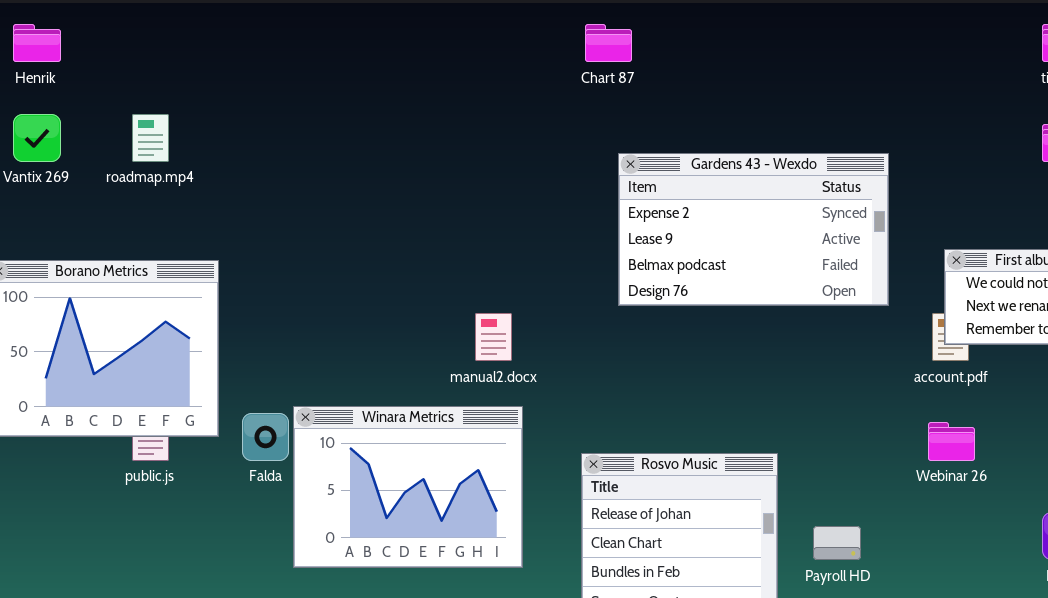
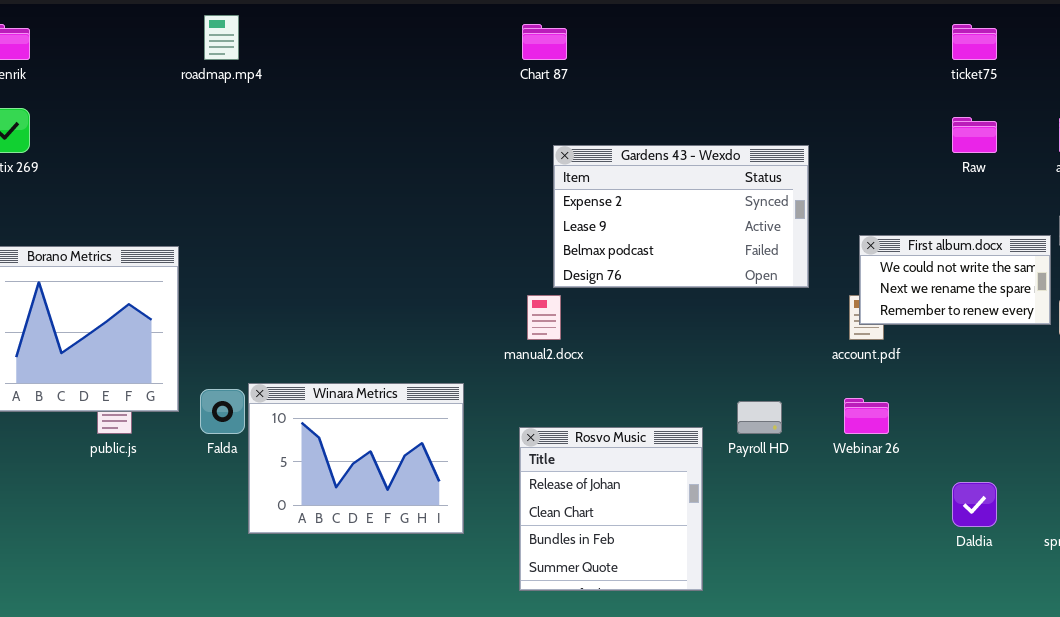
roadmap.mp4: [132,114,169,162] -> [204,15,239,60], moved
manual2.docx: [475,313,512,361] -> [527,295,561,340], moved
Payroll HD: [813,526,861,560] -> [737,401,782,434], moved

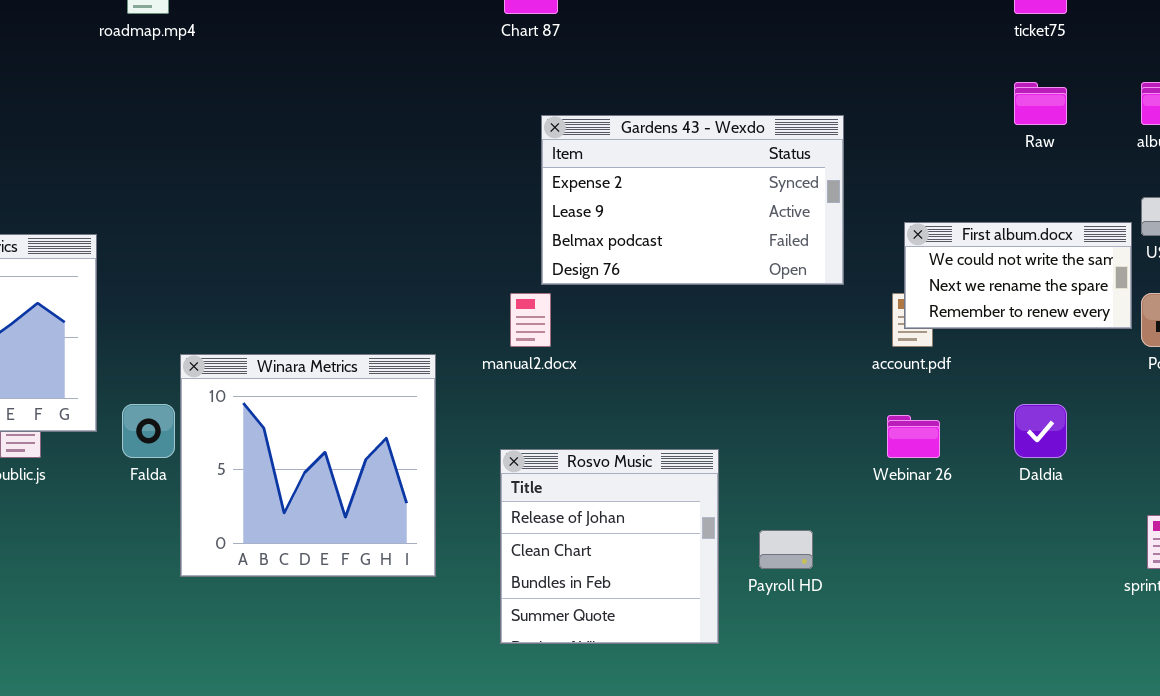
Winara Metrics: [248,383,464,534] -> [180,354,436,577], resized
Payroll HD: [737,401,782,434] -> [759,530,813,569], moved
Daldia: [952,482,997,527] -> [1014,404,1067,458], moved

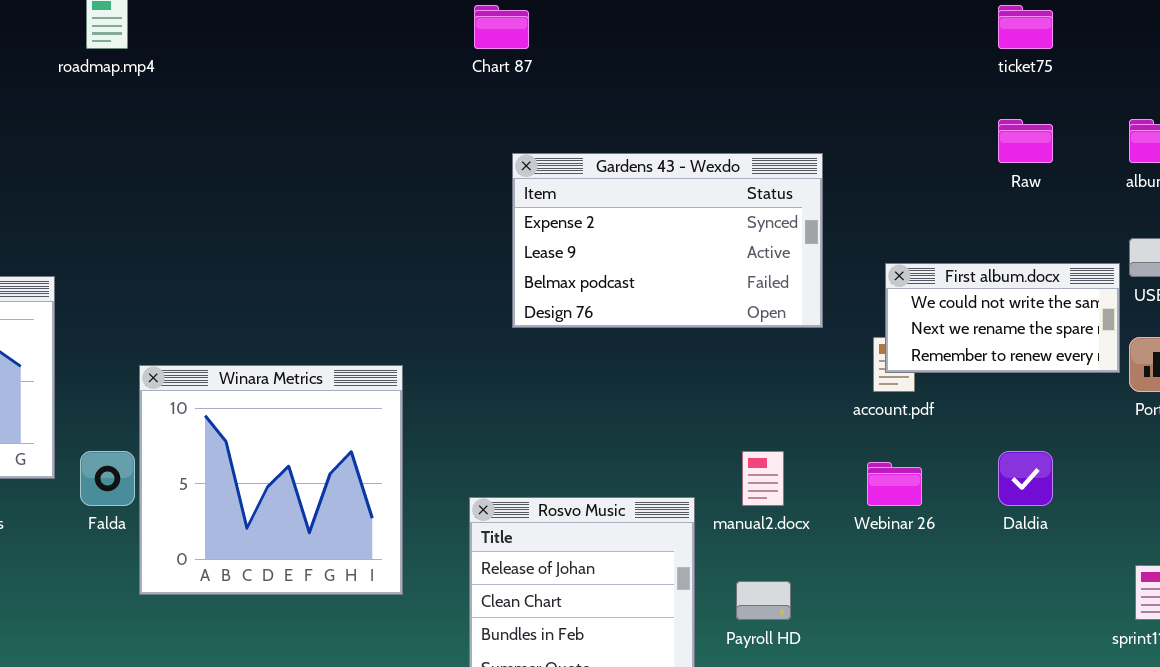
manual2.docx: [510,293,551,347] -> [742,451,784,506], moved
Winara Metrics: [180,354,436,577] -> [139,365,403,595], moved

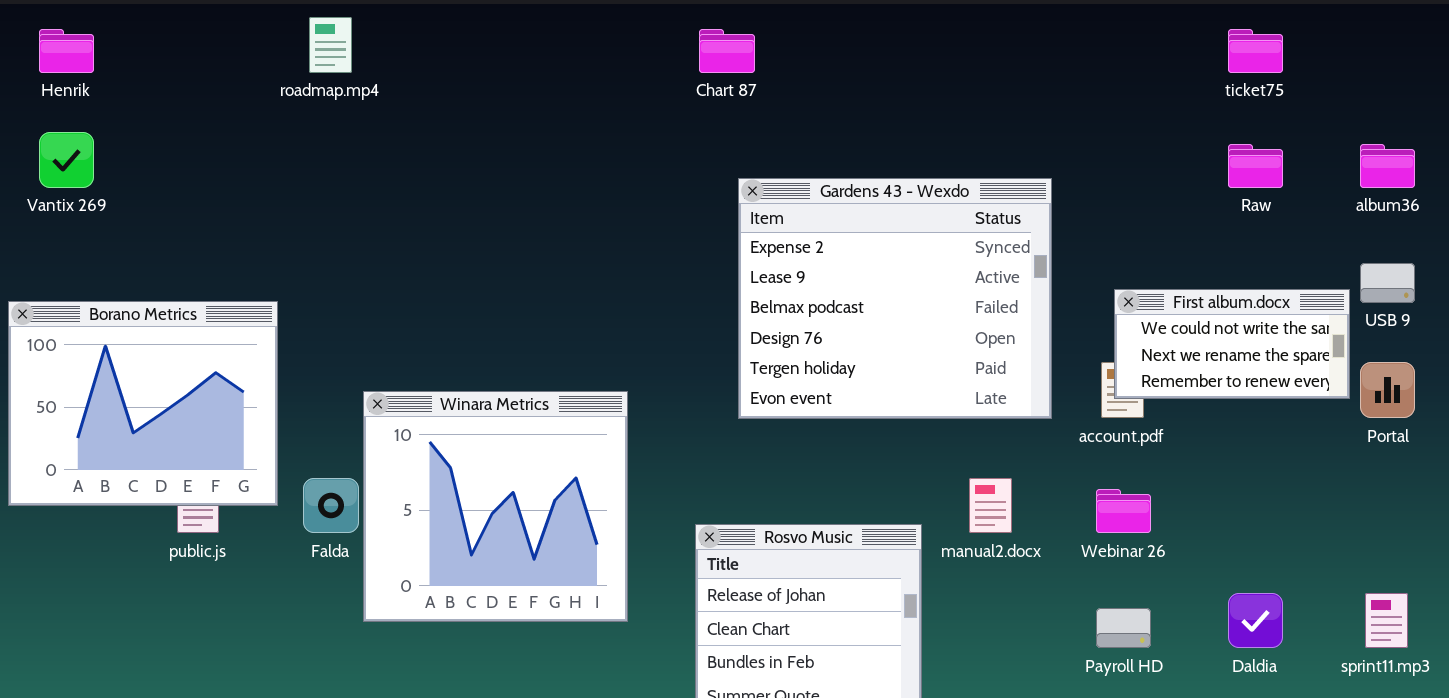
Gardens 43 - Wexdo: [512,153,823,328] -> [738,178,1052,419], resized
Daldia: [998,451,1053,506] -> [1228,593,1283,648], moved
Payroll HD: [736,581,791,620] -> [1096,608,1151,648], moved

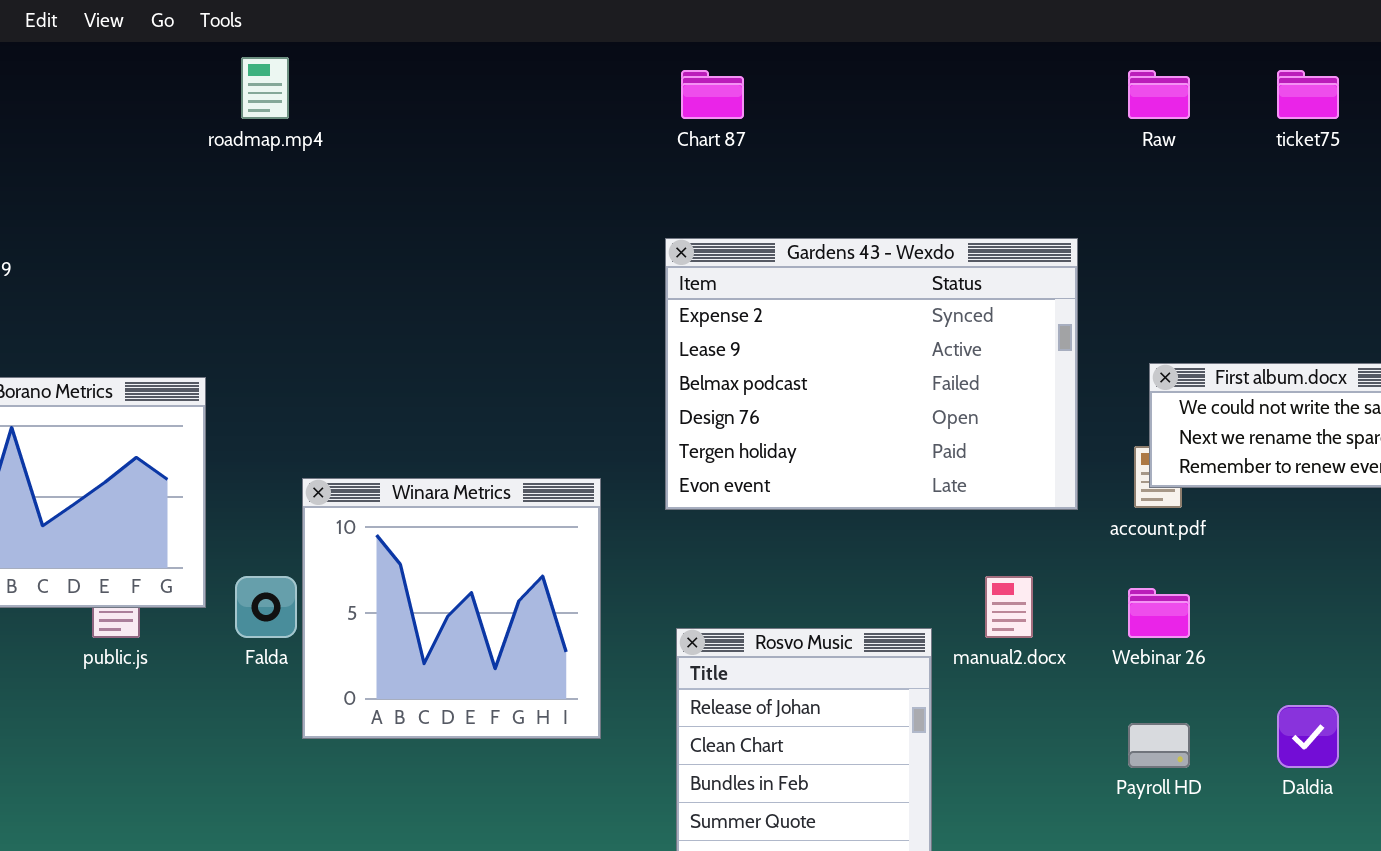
Raw: [1228,144,1283,188] -> [1128,70,1190,119], moved
Gardens 43 - Wexdo: [738,178,1052,419] -> [665,238,1078,510], resized

